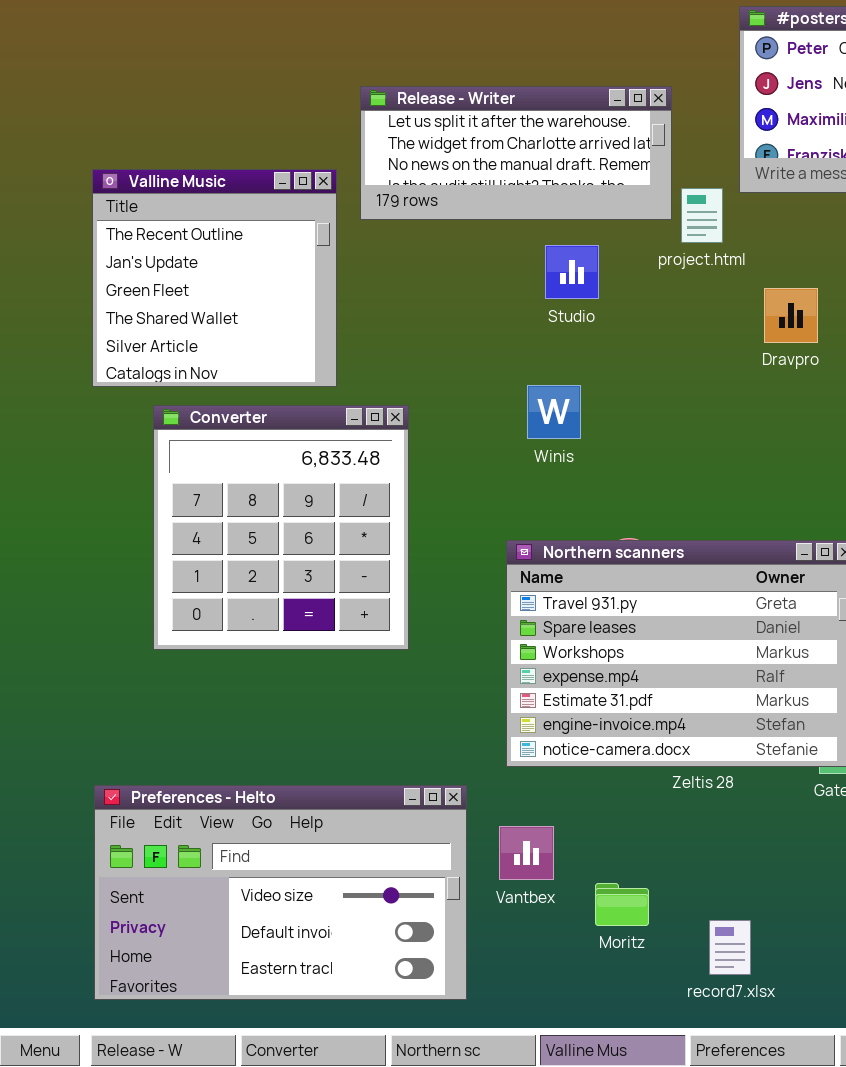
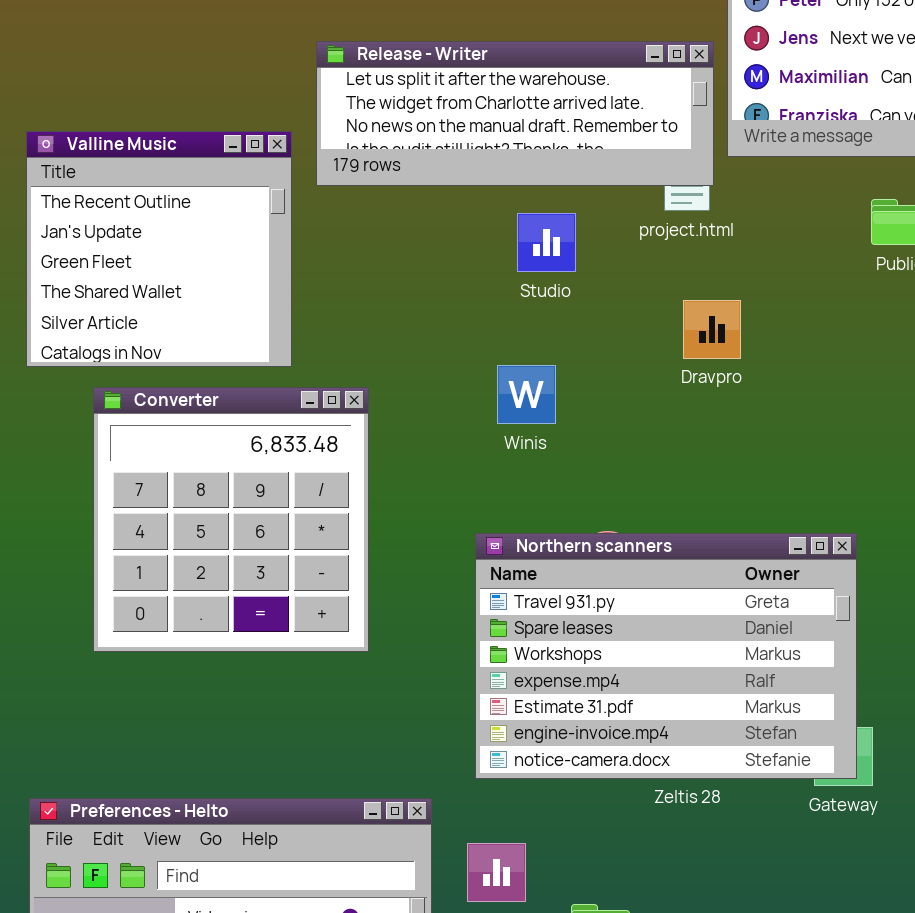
Release - Writer: [360,86,672,220] -> [316,41,714,186], resized
Dravpro: [764,288,818,343] -> [683,300,741,359], moved

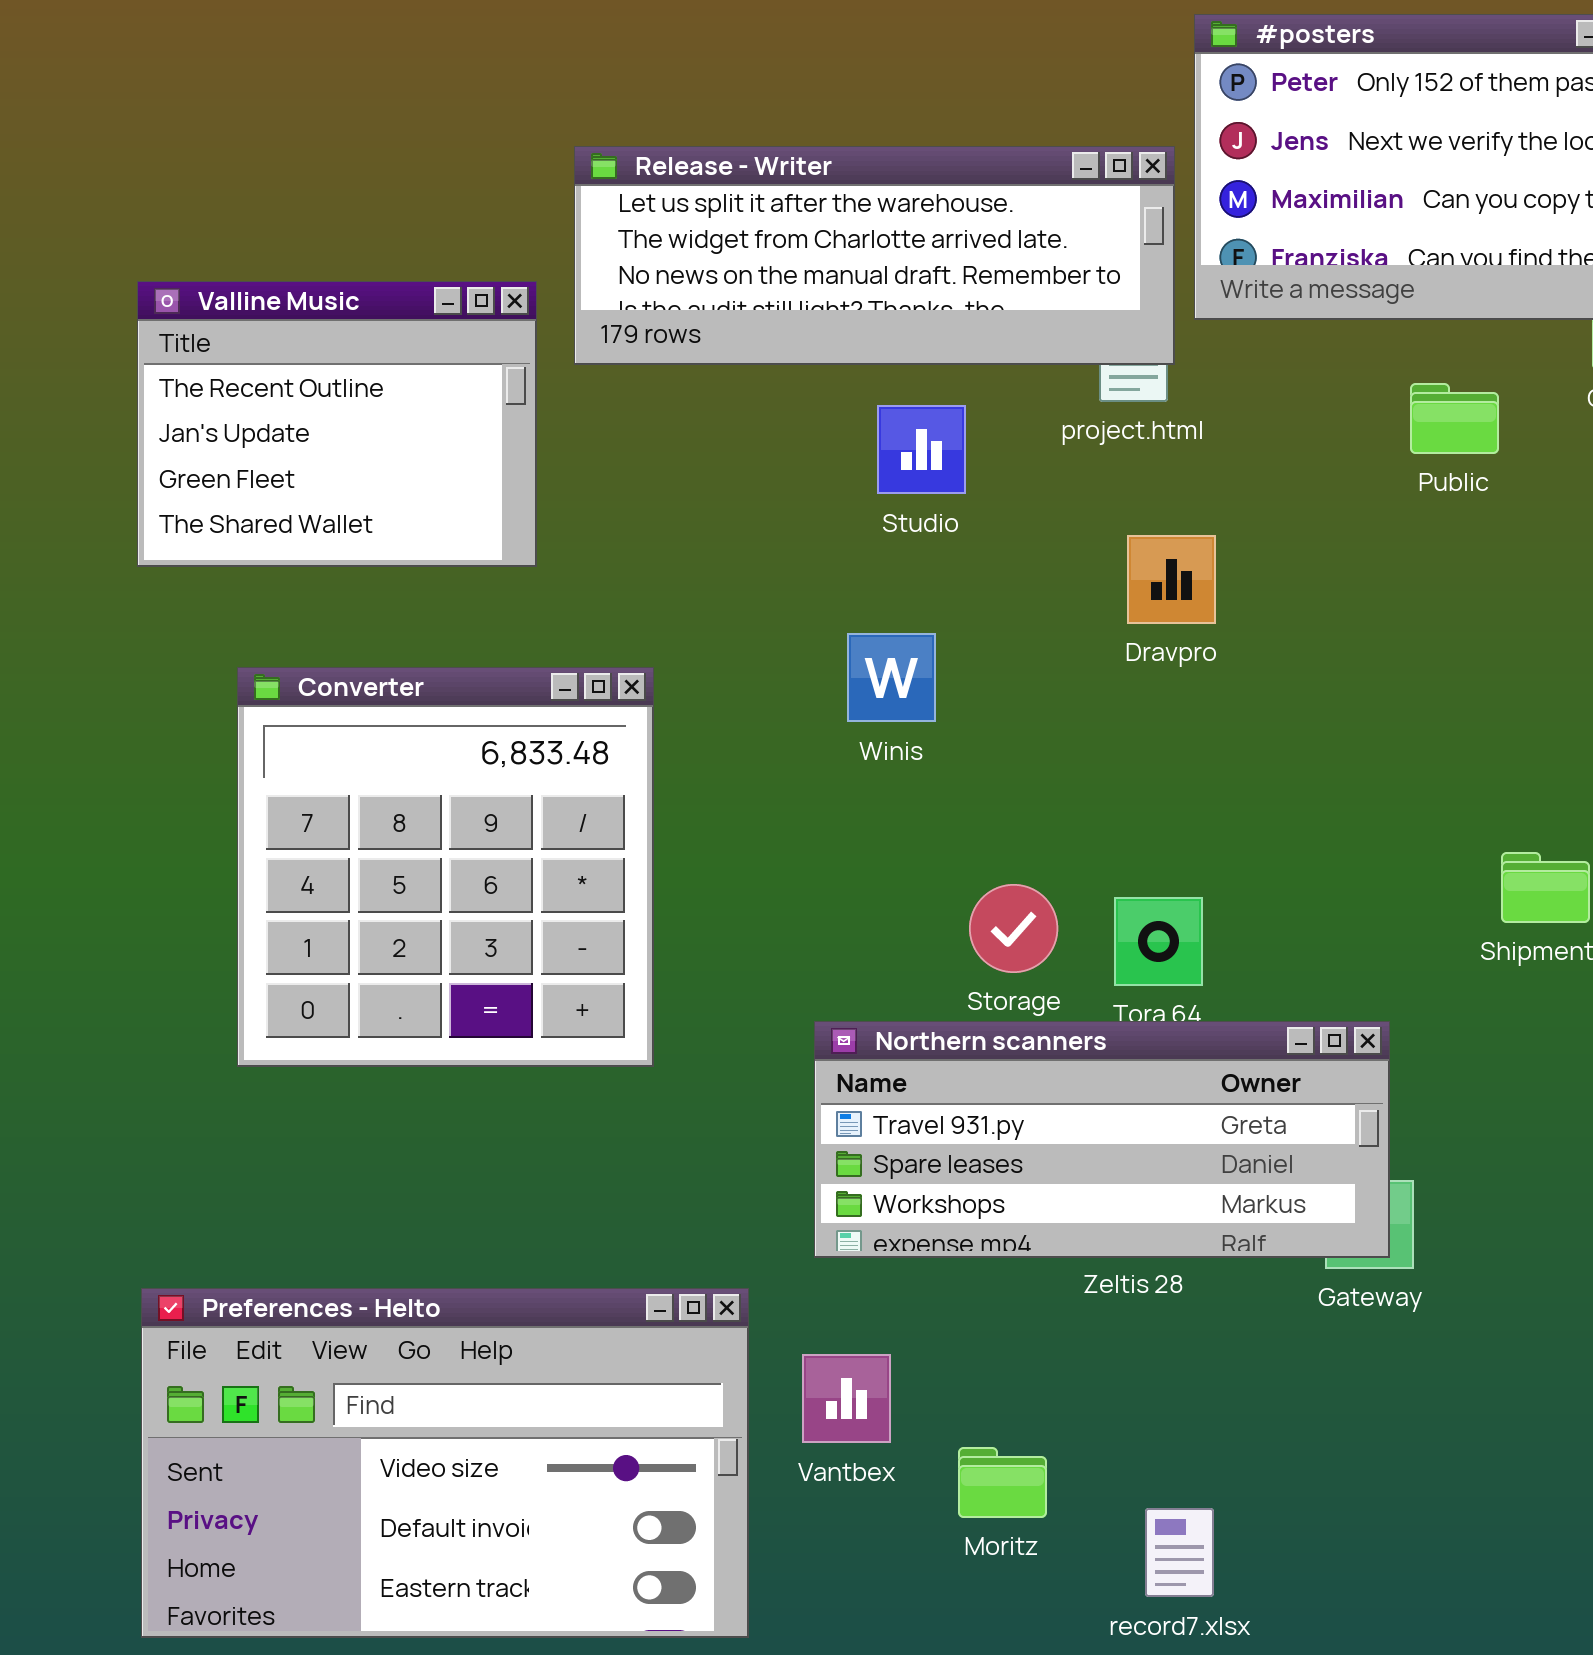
Valline Music: [26,131,292,367] -> [137,281,537,567], resized
Northern scanners: [475,533,857,779] -> [814,1021,1390,1258], resized

